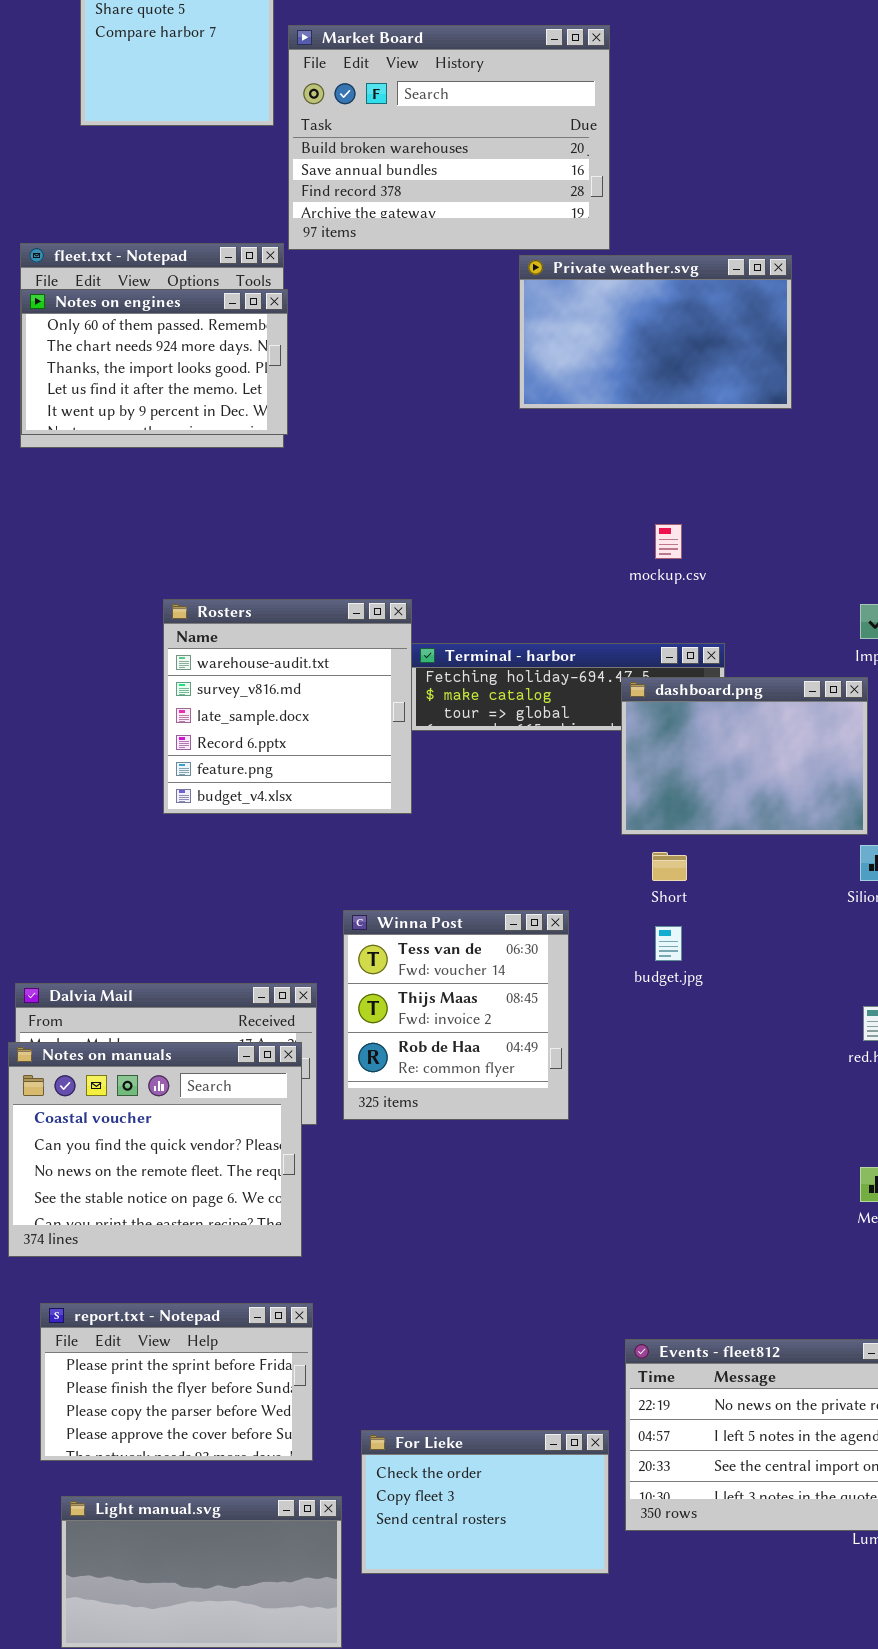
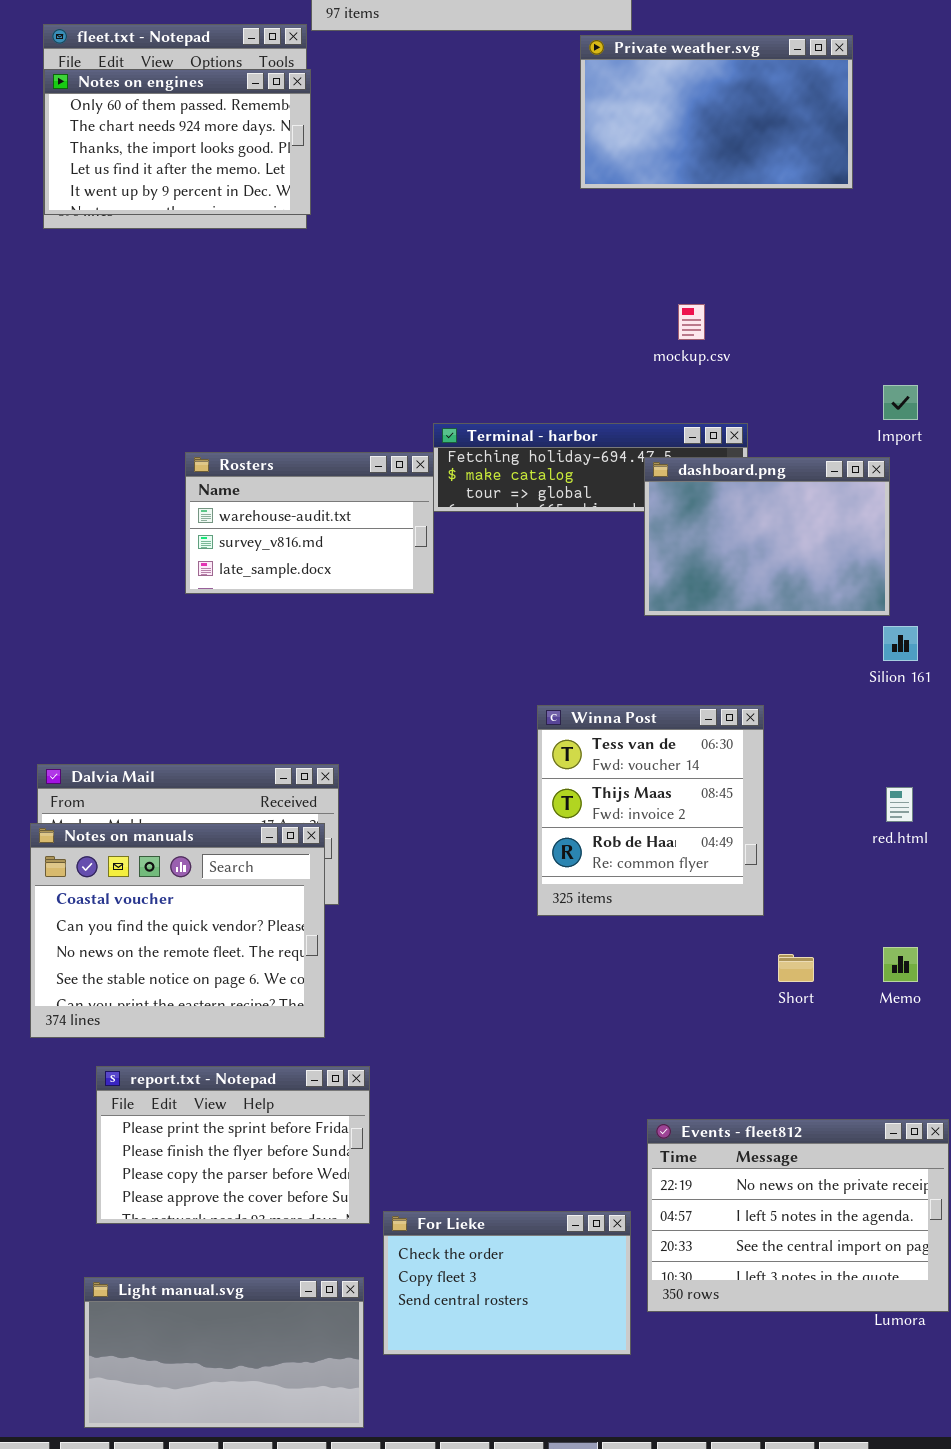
Private weather.svg: [519,255,792,409] -> [580,35,853,189], moved
Rosters: [163,599,412,814] -> [185,452,434,594], resized
Short: [652,852,687,881] -> [778,954,814,982], moved
Winna Post: [343,910,569,1120] -> [537,705,764,916], moved
report.txt - Notepad: [40,1303,313,1461] -> [96,1066,370,1224], moved

